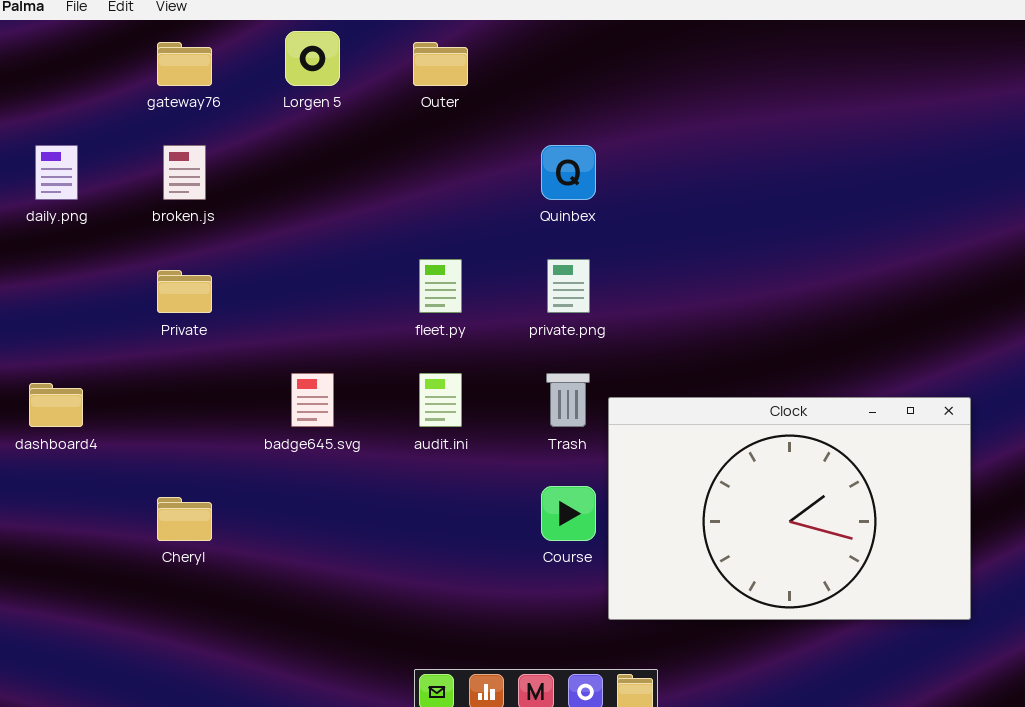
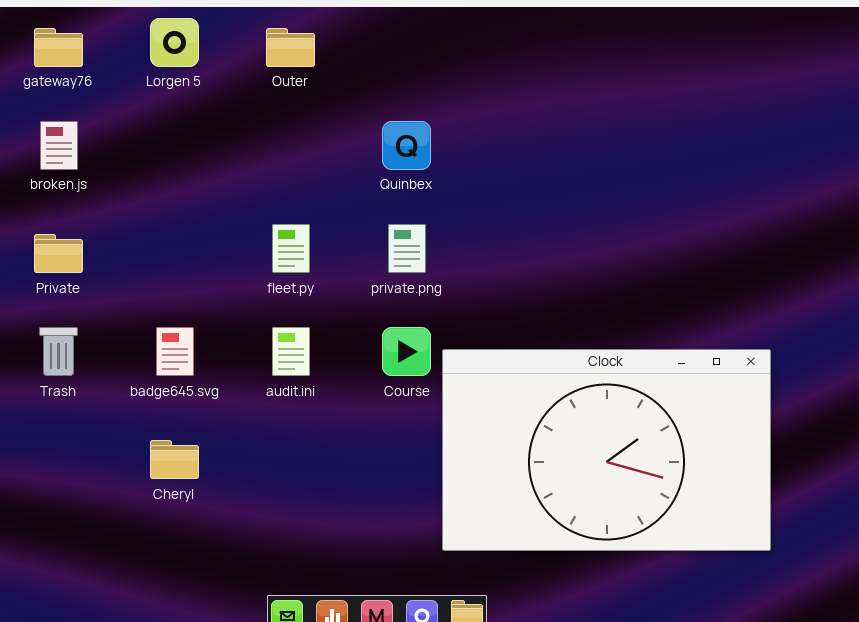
Trash: [546,373,590,427] -> [39,327,78,376], moved
Course: [541,486,596,541] -> [382,327,431,376], moved
Cheryl: [157,497,212,541] -> [150,440,199,479], moved

